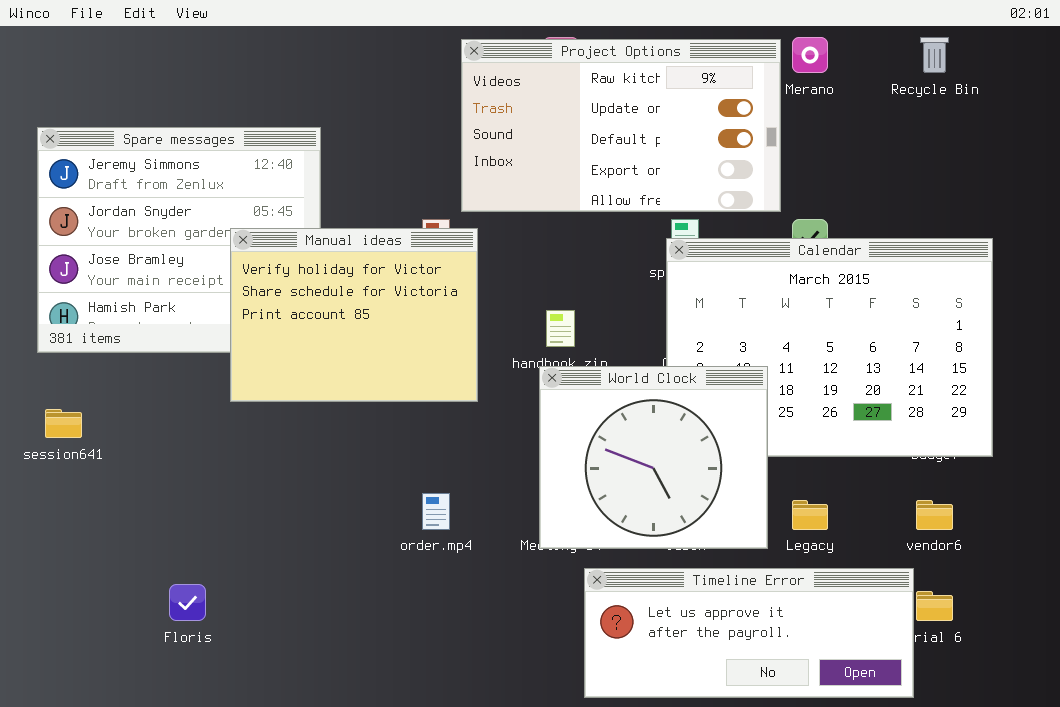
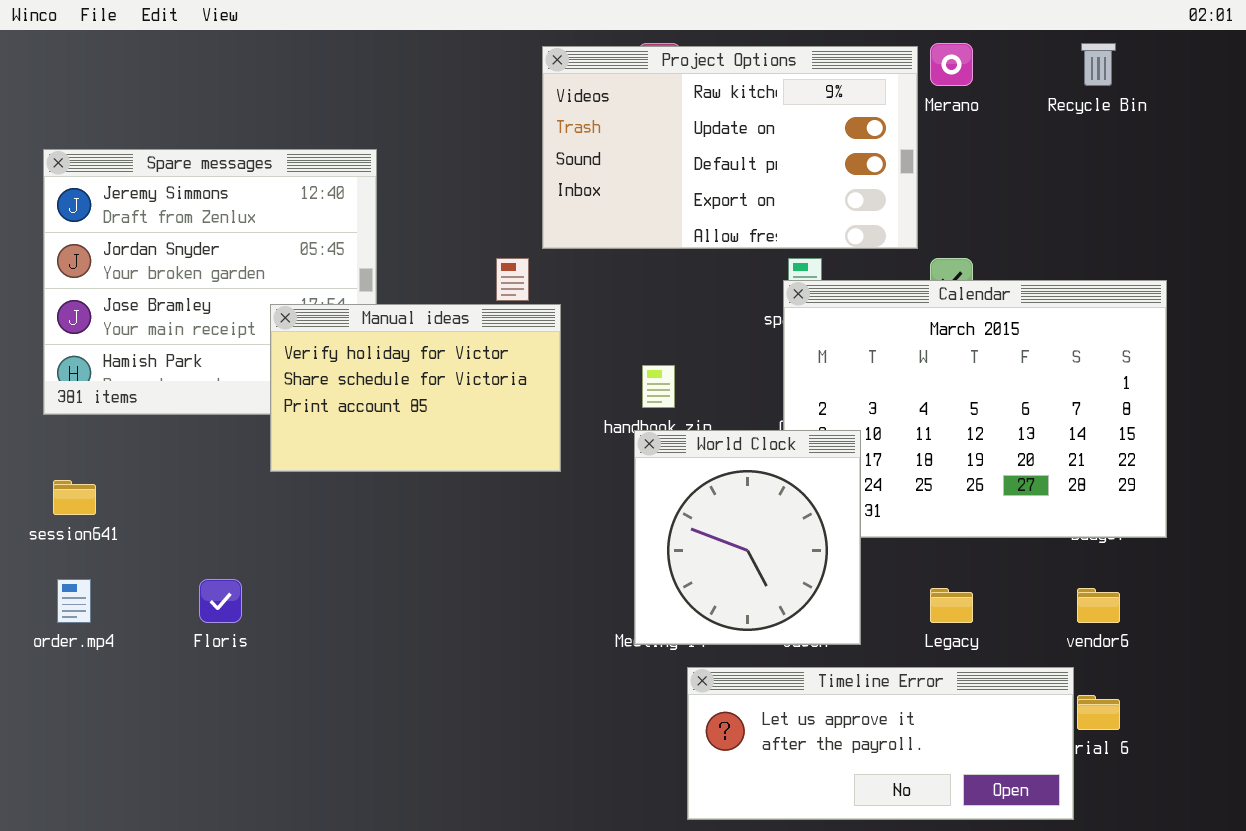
Manual ideas: [230,228,478,402] -> [270,304,561,472], resized
World Clock: [539,366,768,549] -> [634,430,861,645], resized
order.mp4: [422,493,450,530] -> [57,579,91,623], moved
Floris: [169,584,206,621] -> [199,579,242,623], moved

